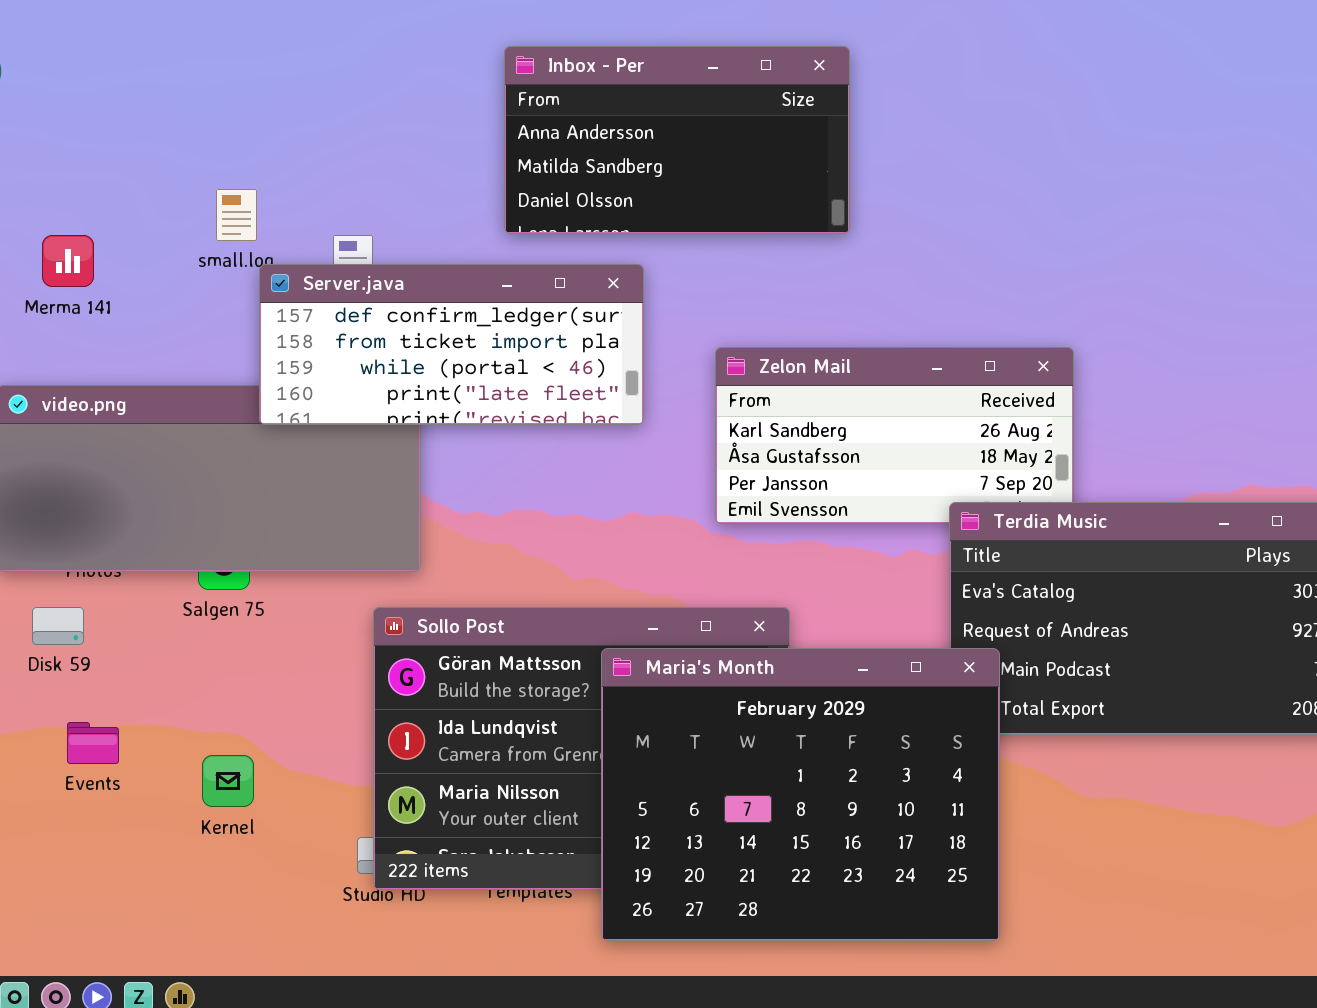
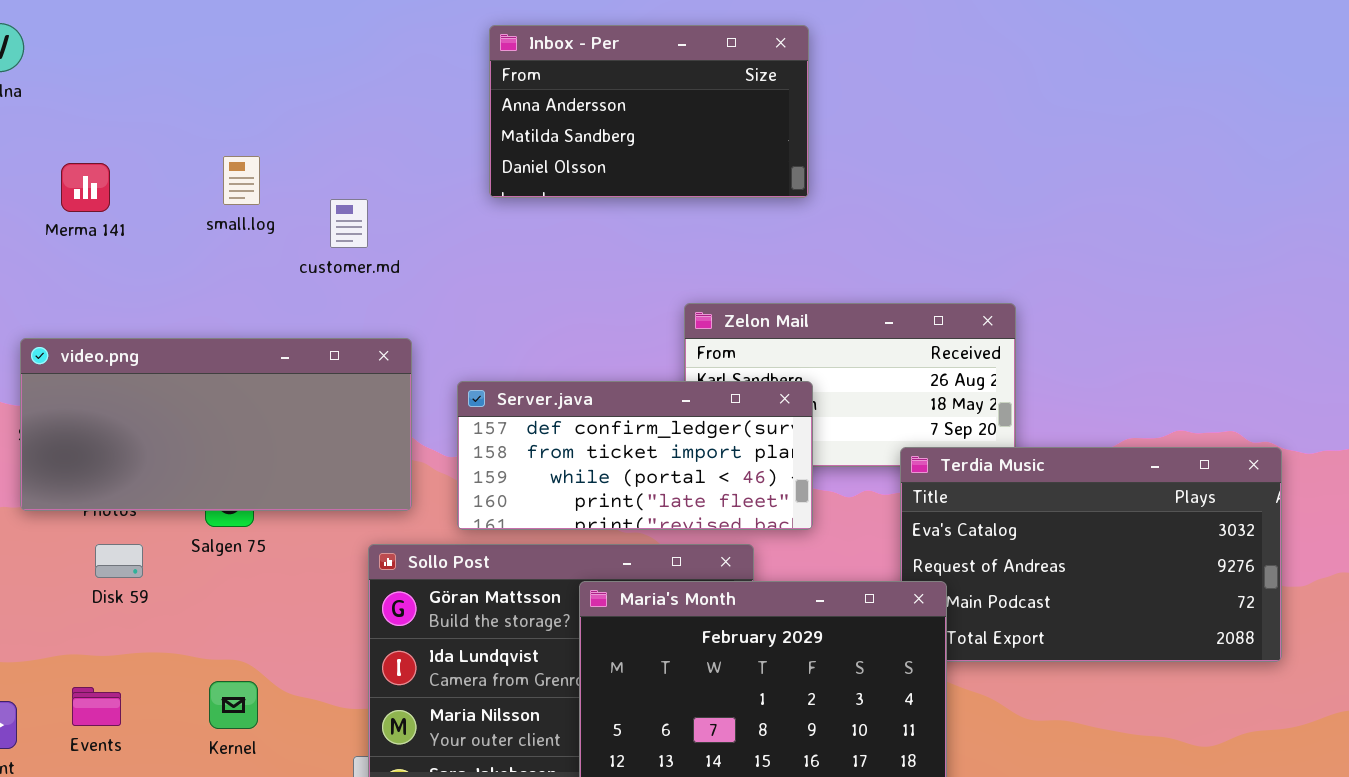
Merma 141: [42,235,94,287] -> [61,163,110,212], moved
Server.java: [259,264,644,425] -> [457,381,813,530], moved
Disk 59: [32,607,84,645] -> [95,544,143,578], moved
Events: [67,722,119,764] -> [72,687,121,726], moved

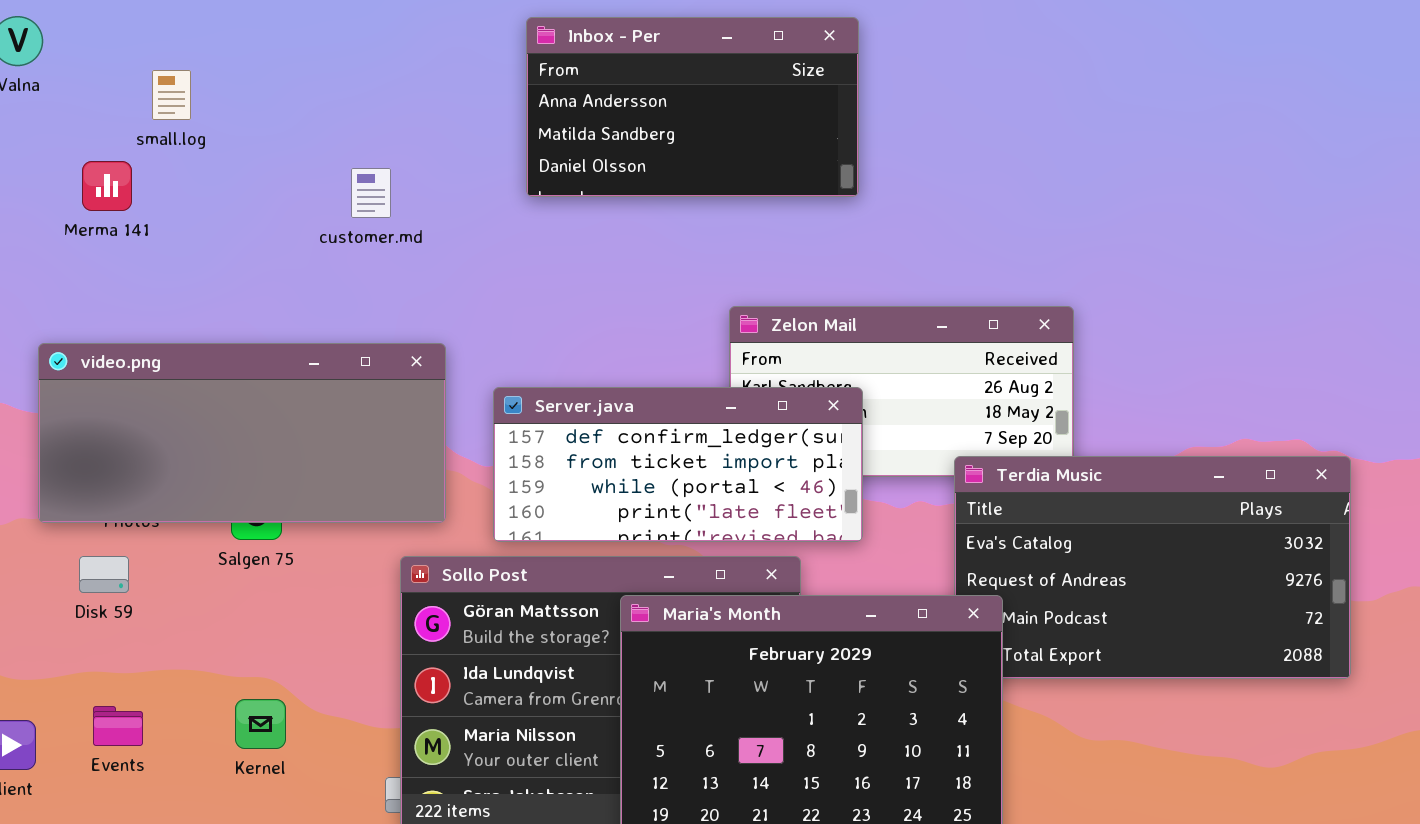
small.log: [223,156,260,205] -> [152,70,191,120], moved
customer.md: [330,199,368,248] -> [351,168,391,218], moved
Disk 59: [95,544,143,578] -> [79,556,129,593], moved

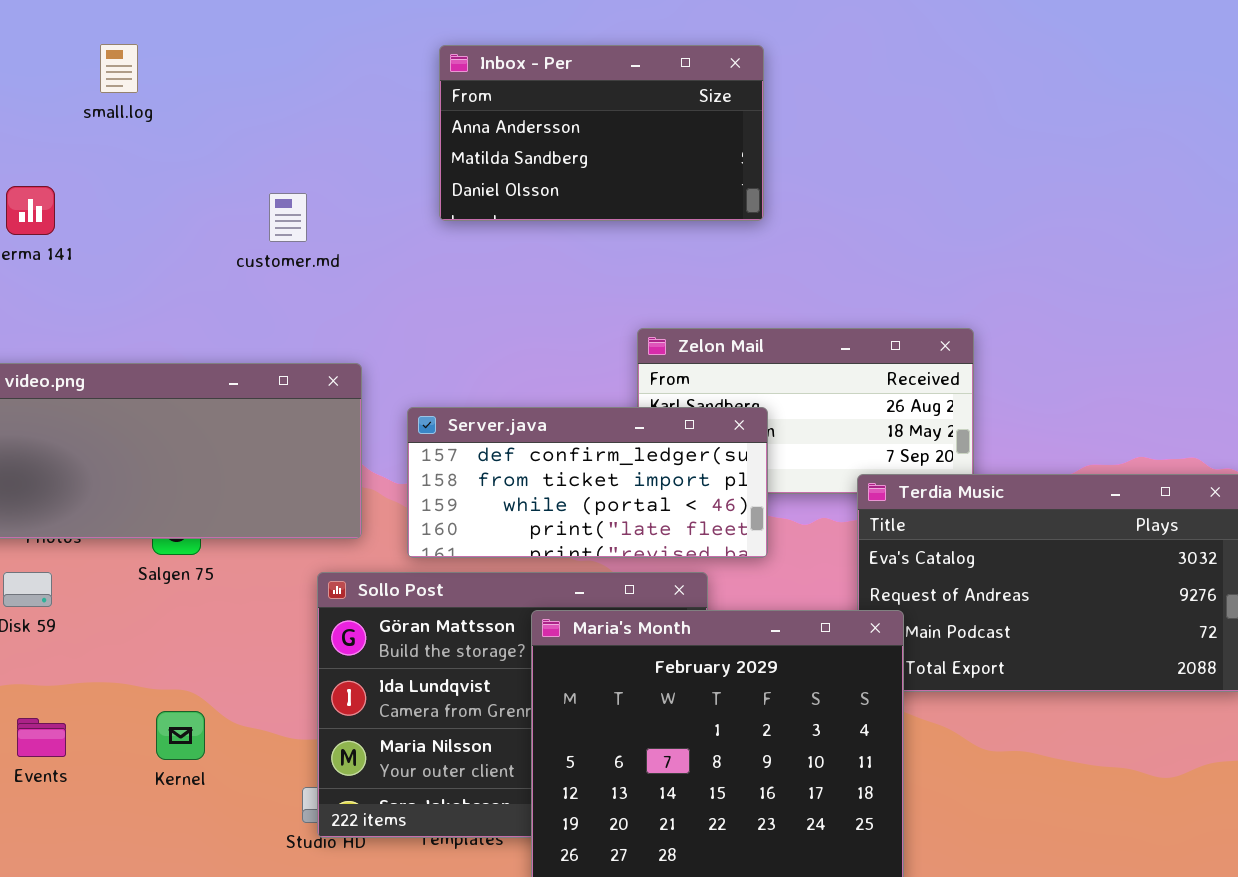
small.log: [152,70,191,120] -> [100,44,138,93], moved

